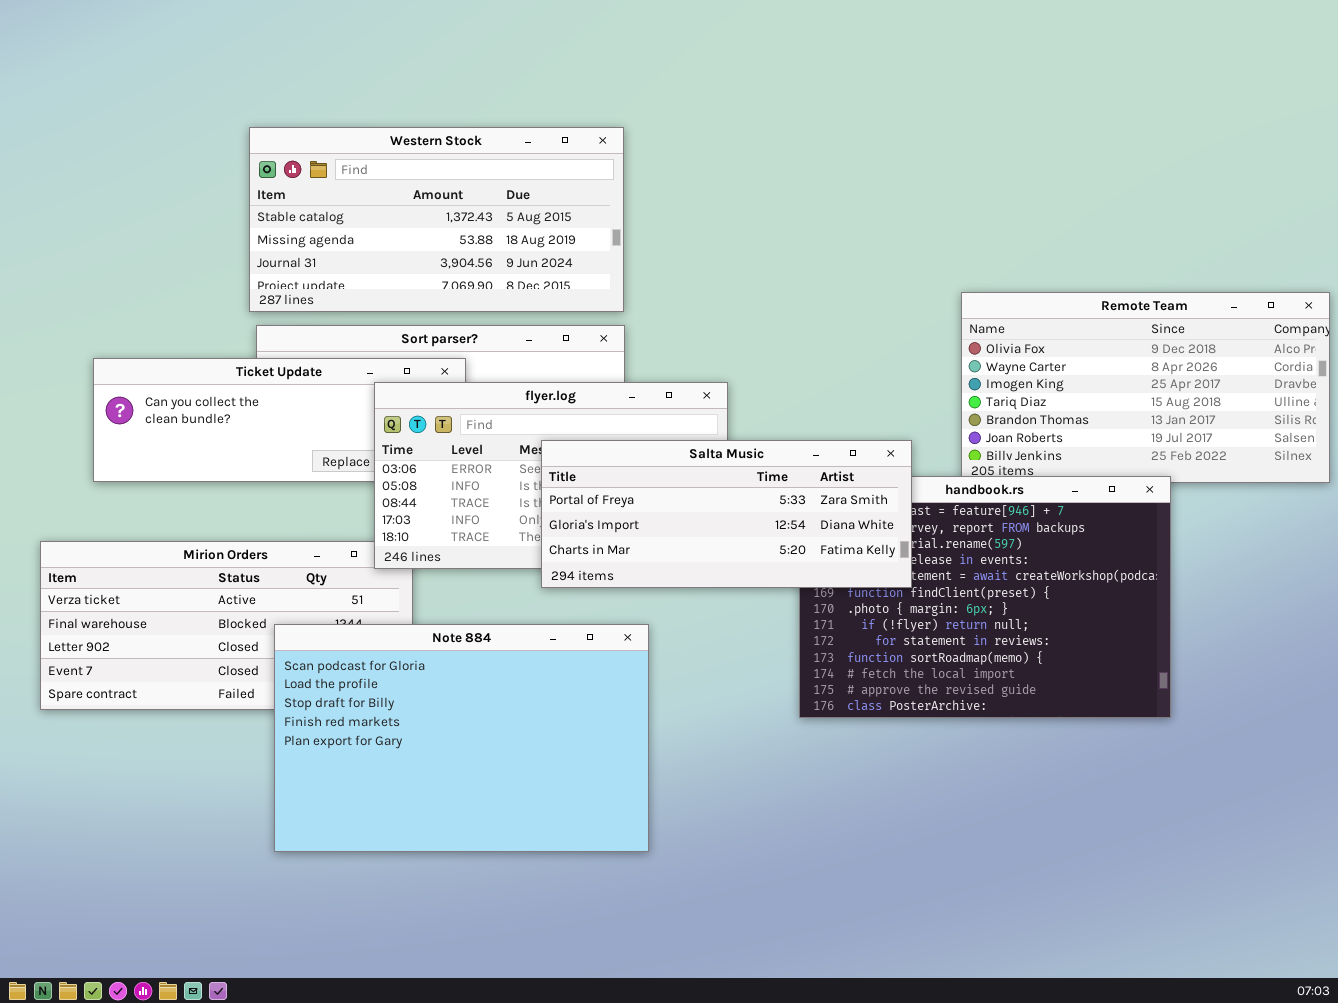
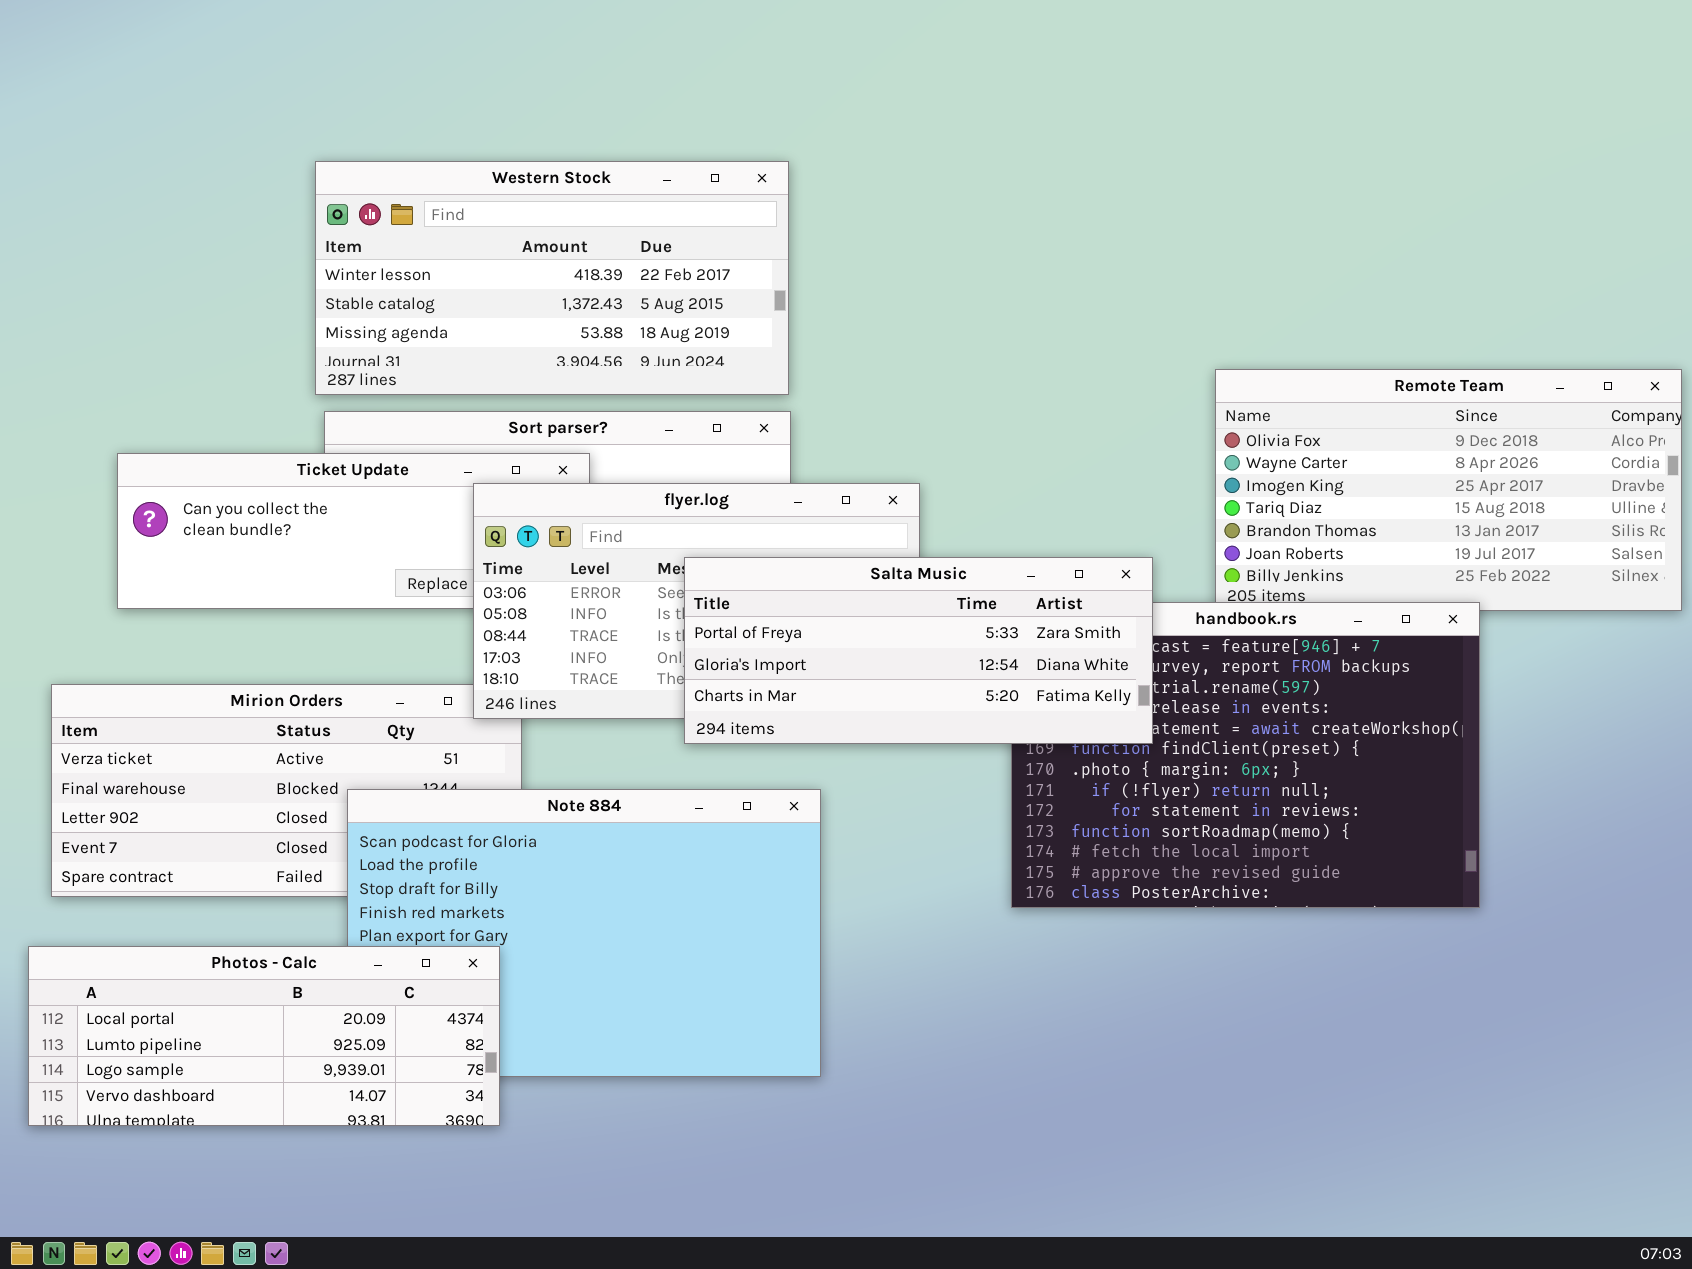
Western Stock: [249,127,624,312] -> [315,161,789,395], scrolled up 1 row
Photos - Calc: none -> [28,946,500,1126], opened

